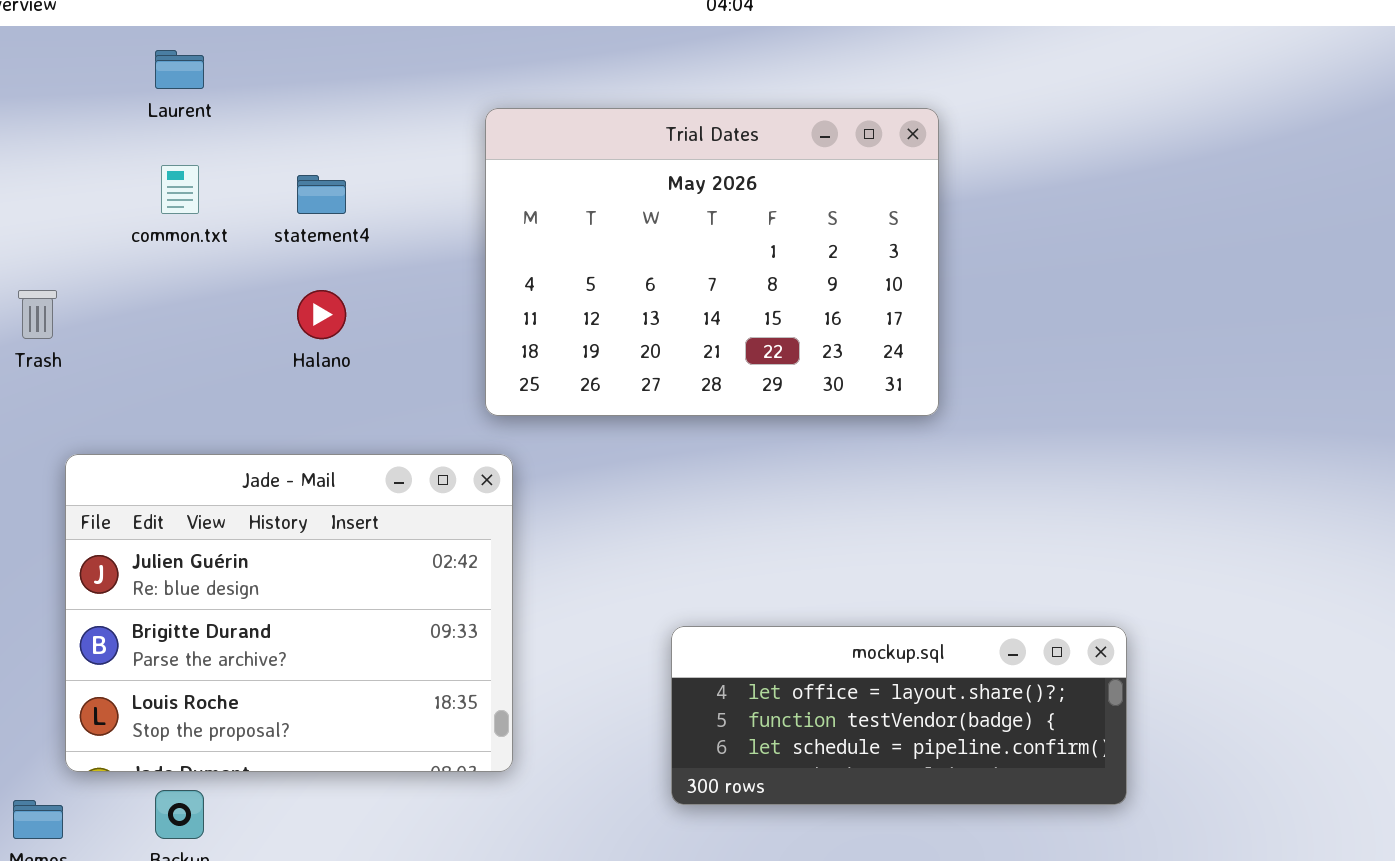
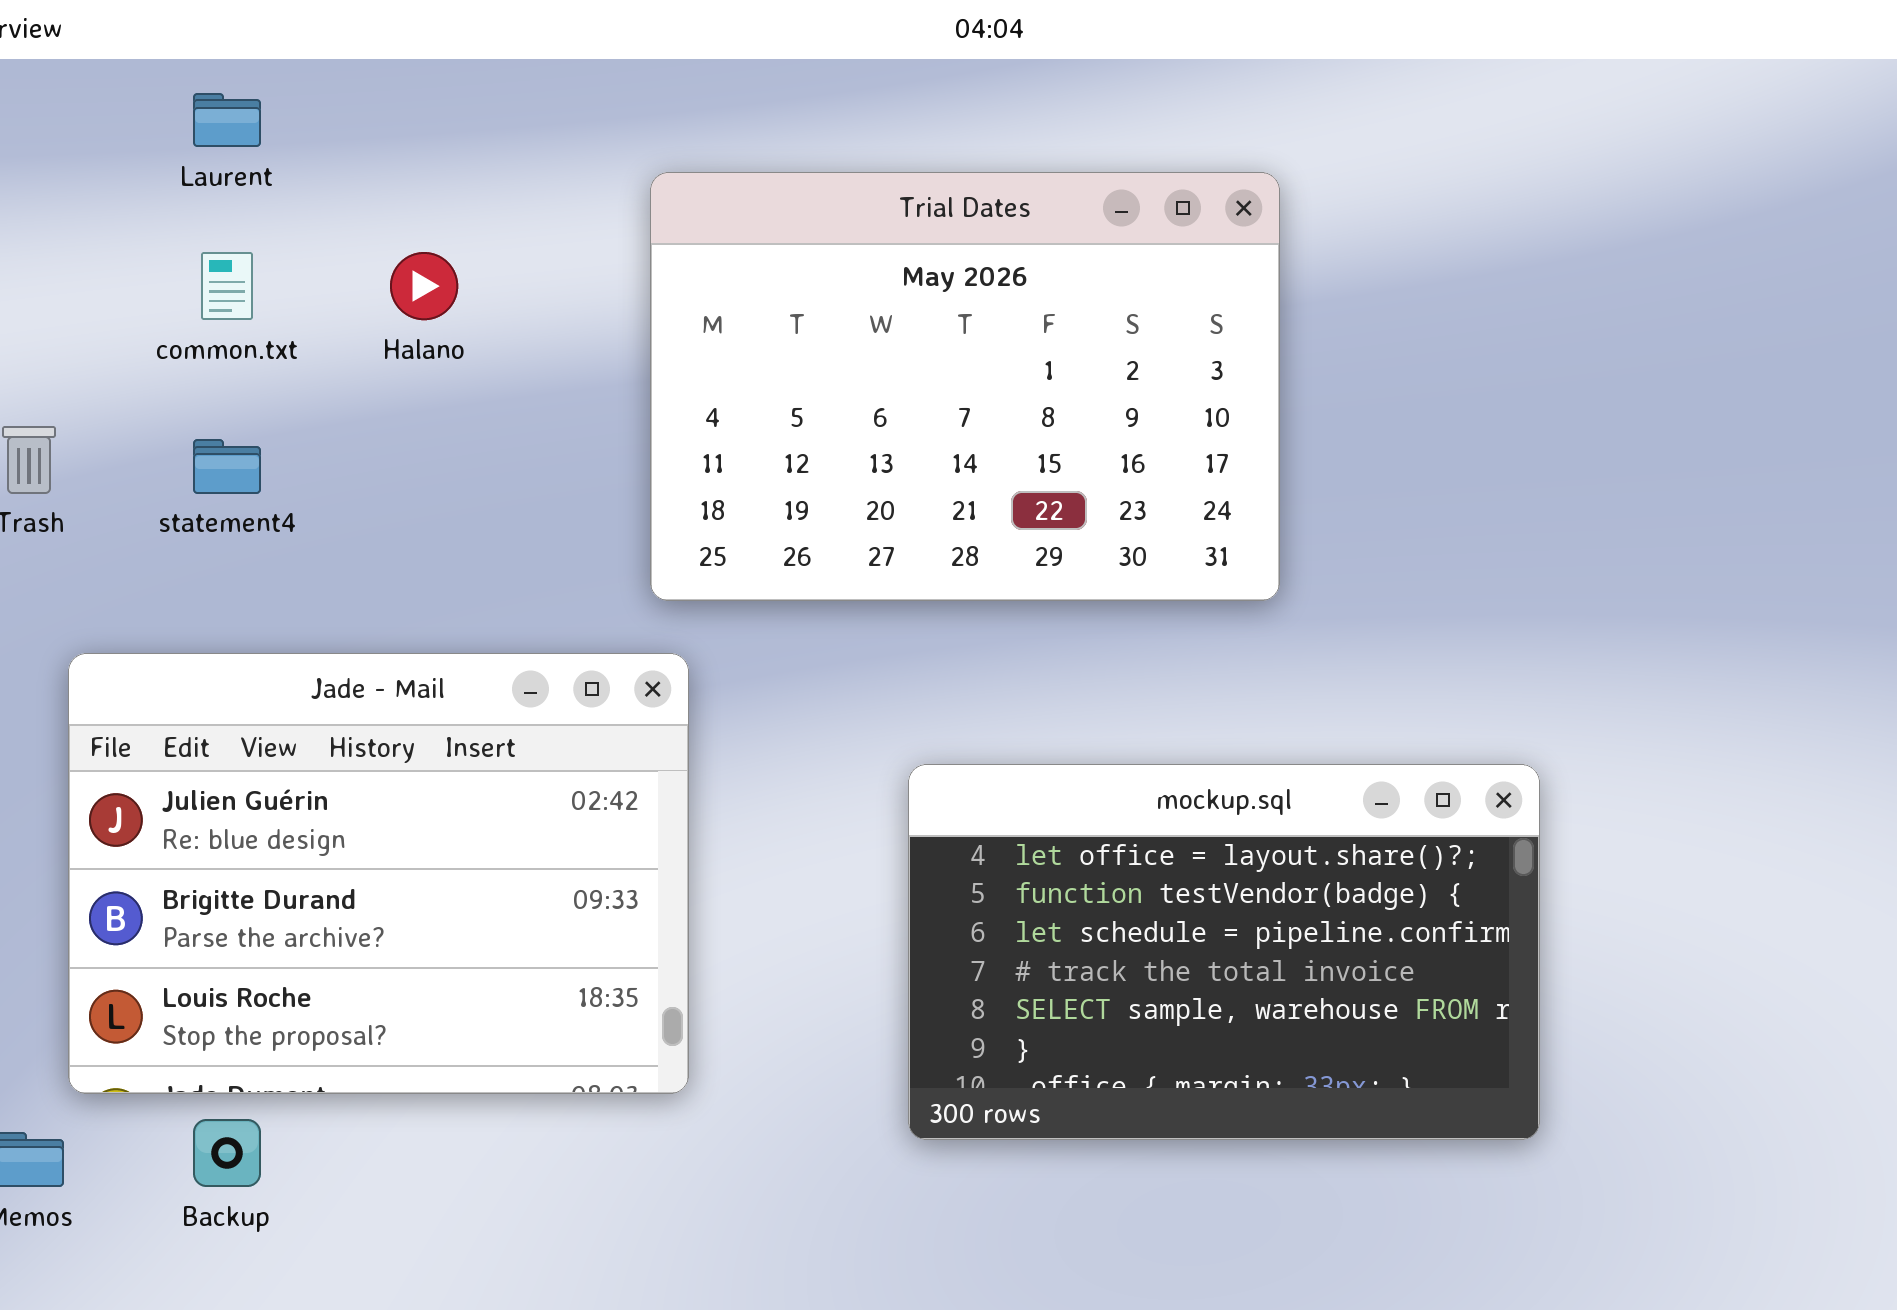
statement4: [297,175,346,214] -> [193,439,261,494], moved
Halano: [297,290,346,339] -> [390,252,458,320], moved
mockup.sql: [671,626,1127,805] -> [908,764,1540,1140], resized

